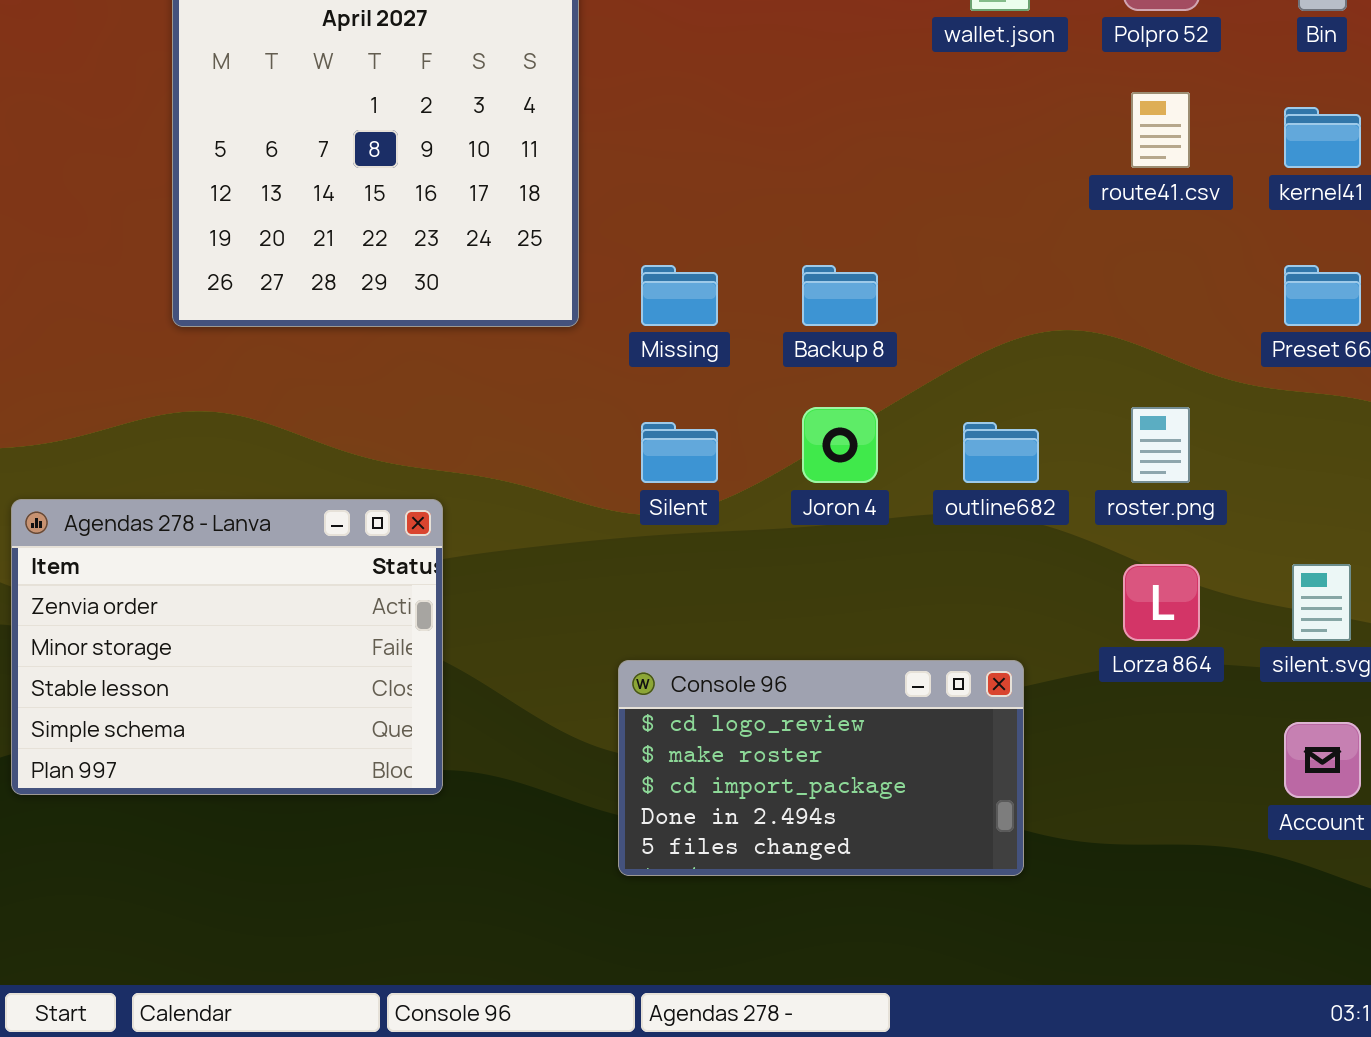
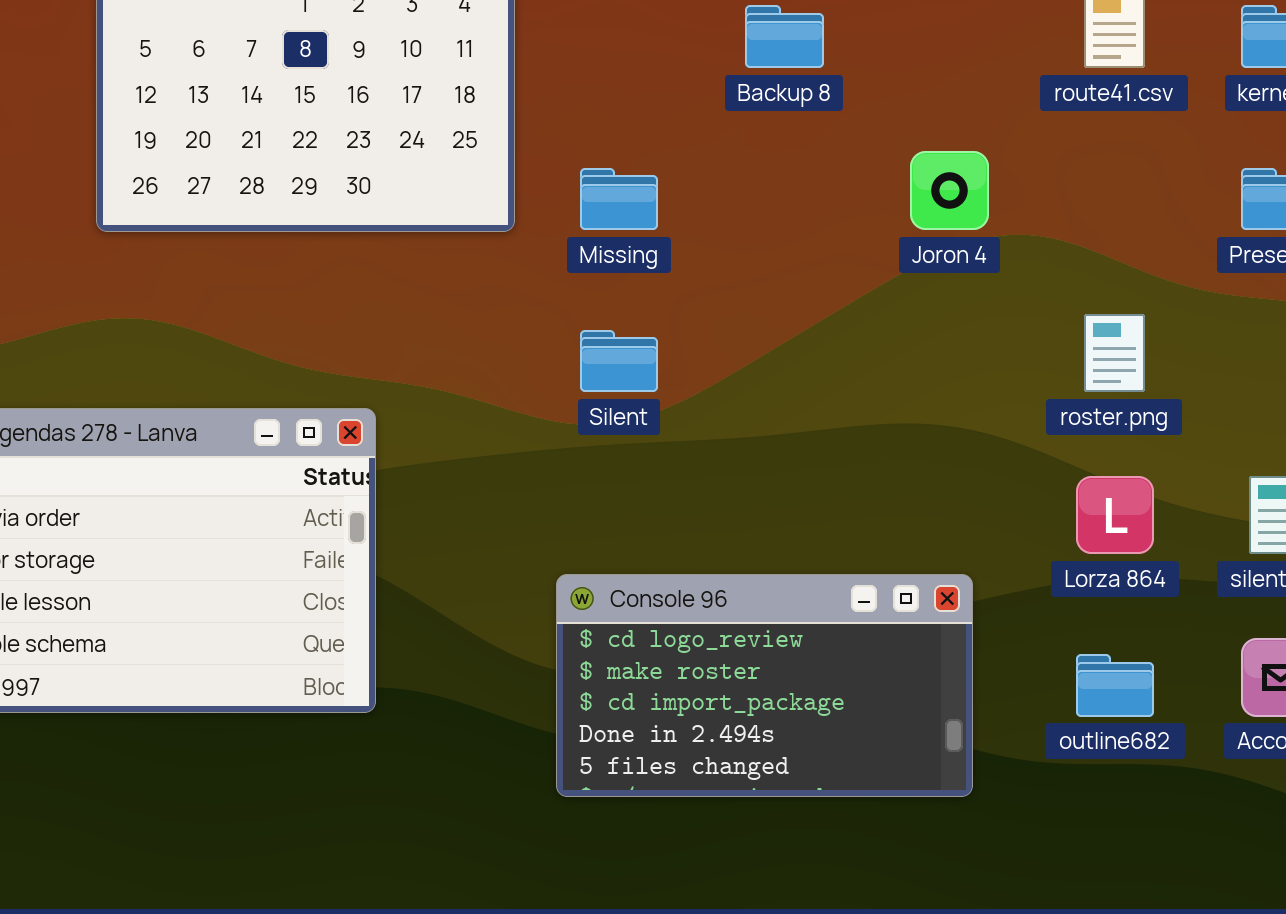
Backup 8: [802,265,878,326] -> [745,5,824,68], moved
Joron 4: [802,407,878,483] -> [910,151,989,230], moved
outline682: [963,422,1039,483] -> [1076,654,1154,717], moved

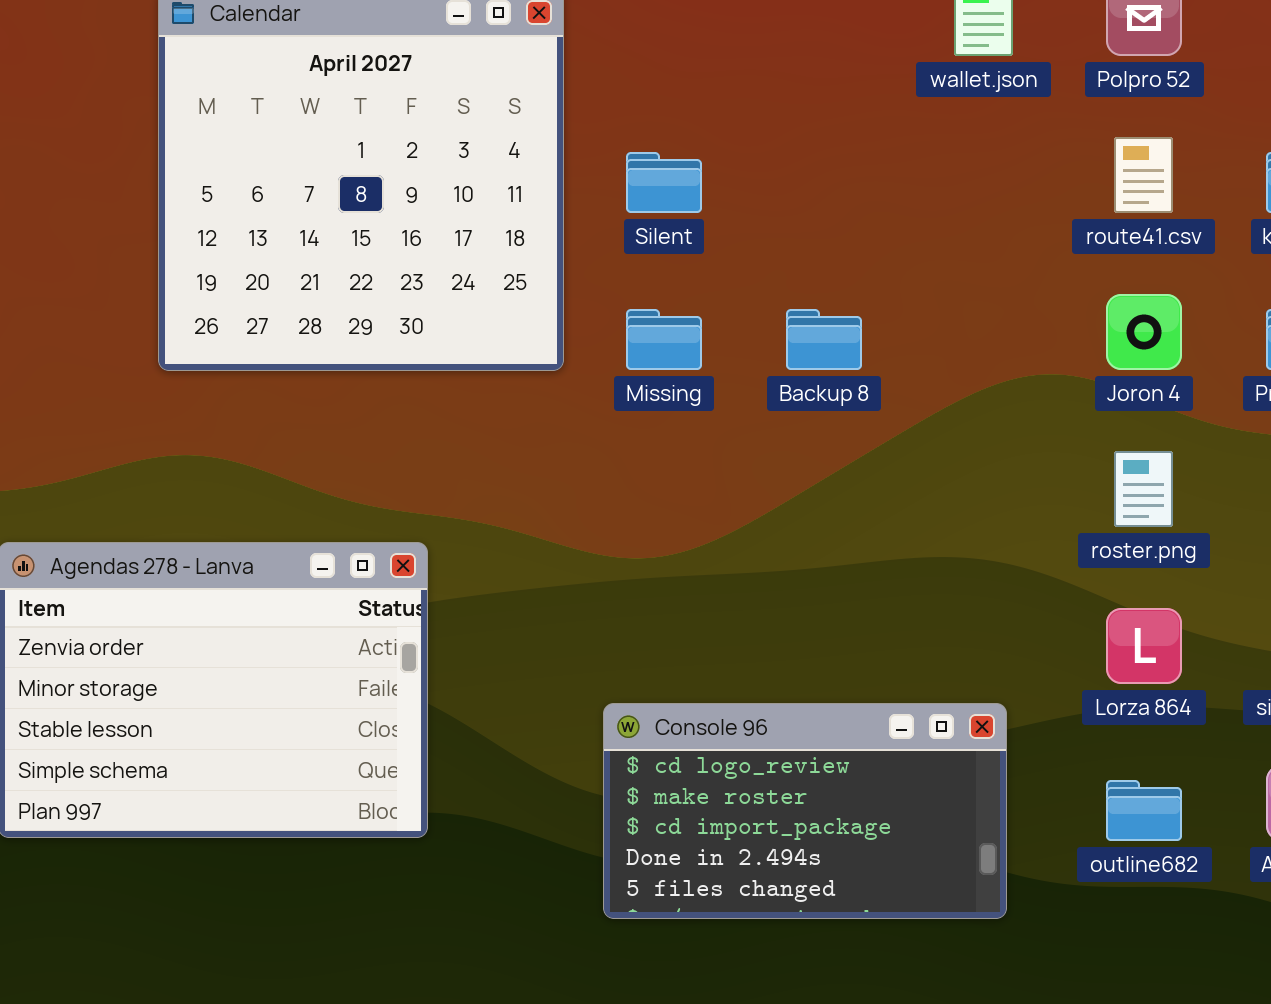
Backup 8: [745,5,824,68] -> [786,309,862,370], moved
Joron 4: [910,151,989,230] -> [1106,294,1182,370], moved
Silent: [580,330,658,392] -> [626,152,702,213], moved

